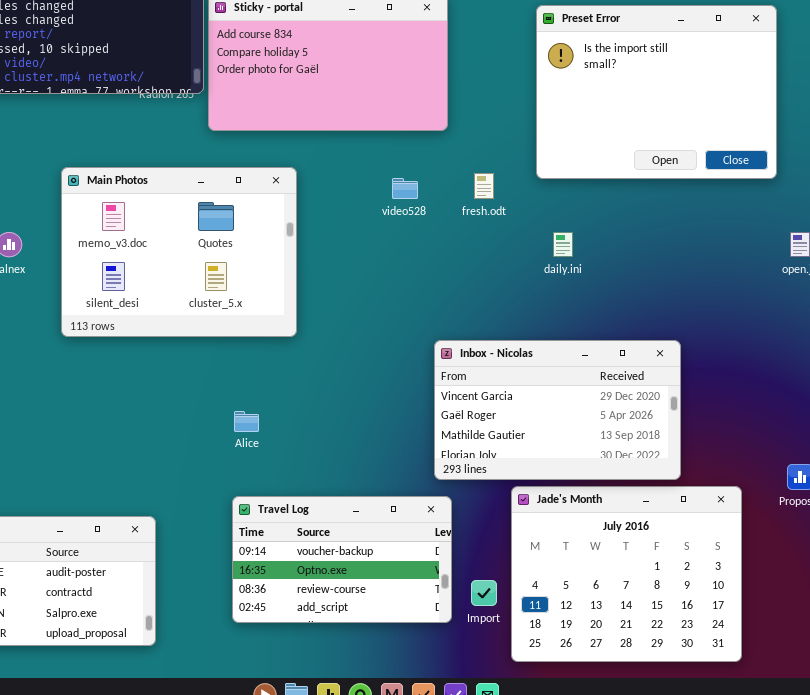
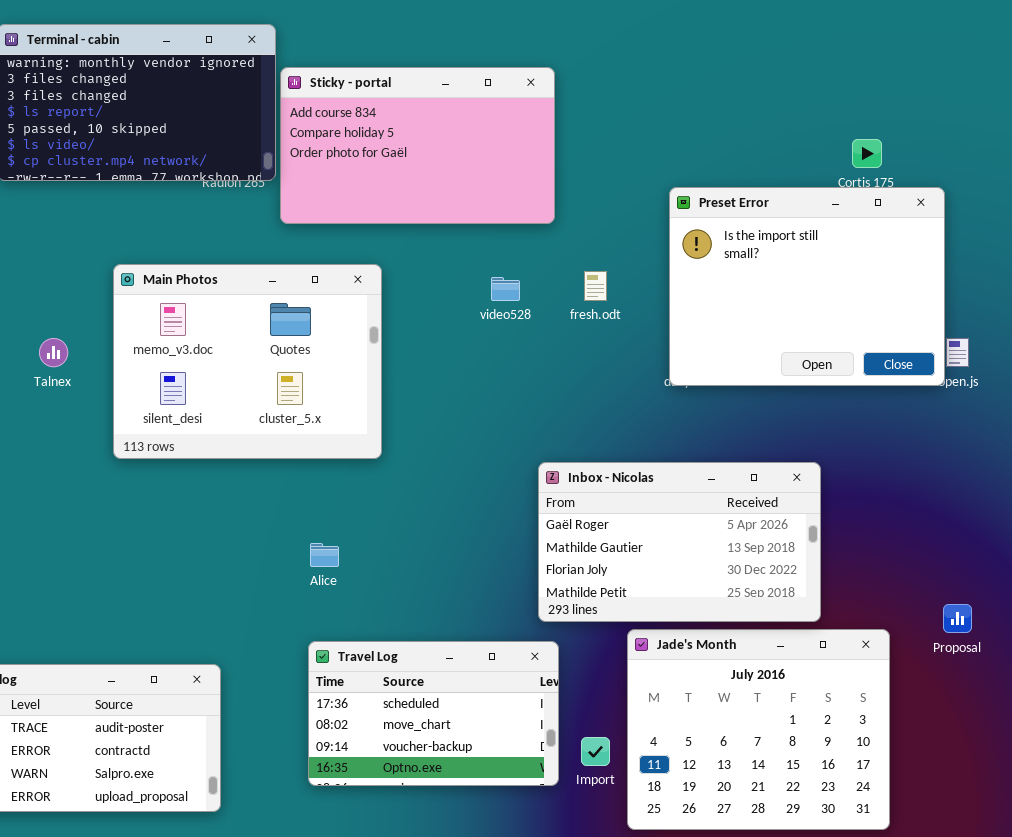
Preset Error: [536,5,777,179] -> [669,187,945,386], moved
Inbox - Nicolas: [434,340,681,480] -> [538,462,821,622], scrolled down 1 row
Travel Log: [232,496,452,623] -> [308,641,559,786], scrolled up 2 rows

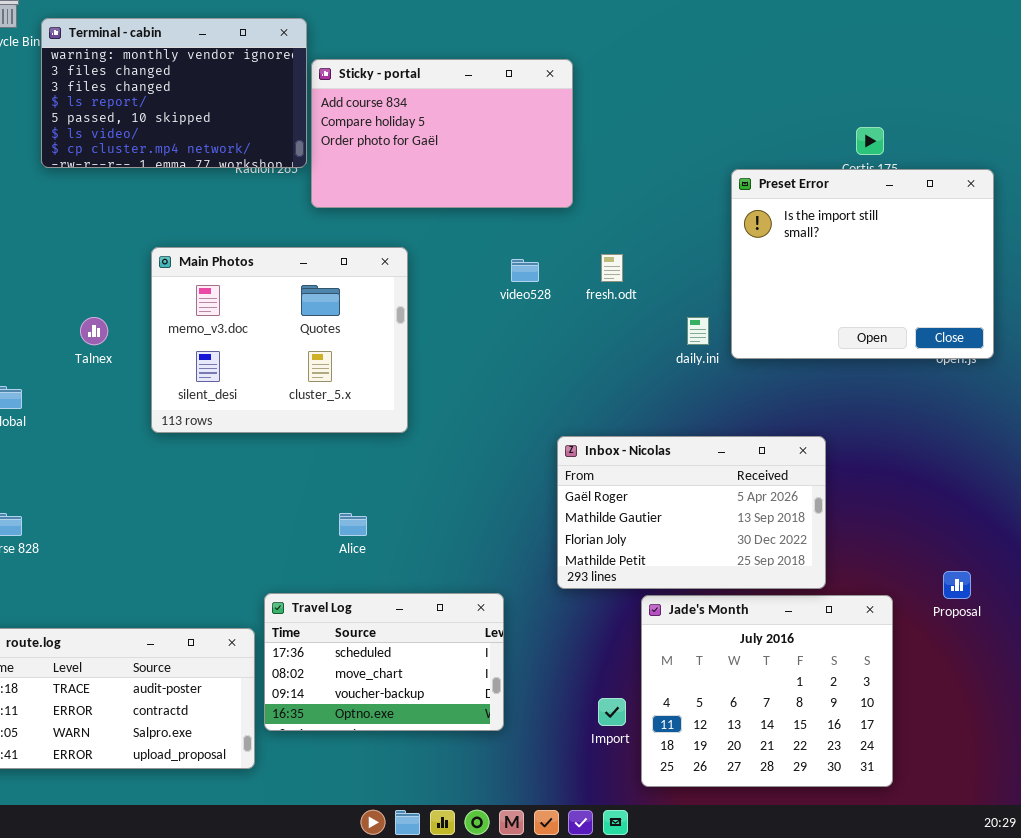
Preset Error: [669,187,945,386] -> [731,169,994,359], moved
Travel Log: [308,641,559,786] -> [264,593,504,731], moved

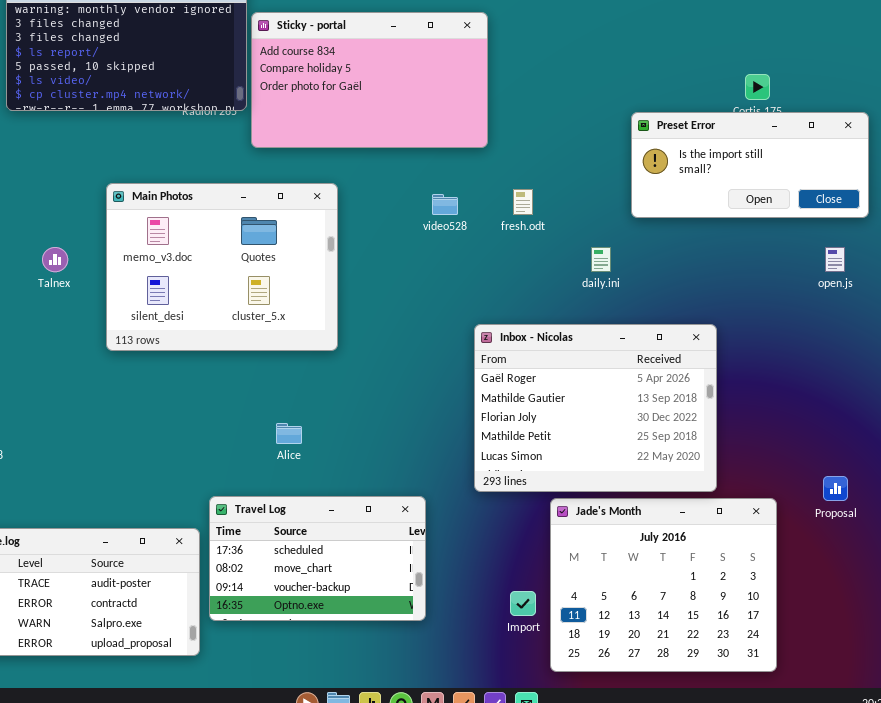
Preset Error: [731,169,994,359] -> [631,112,869,218], resized
Inbox - Nicolas: [557,436,826,589] -> [474,324,717,492], resized

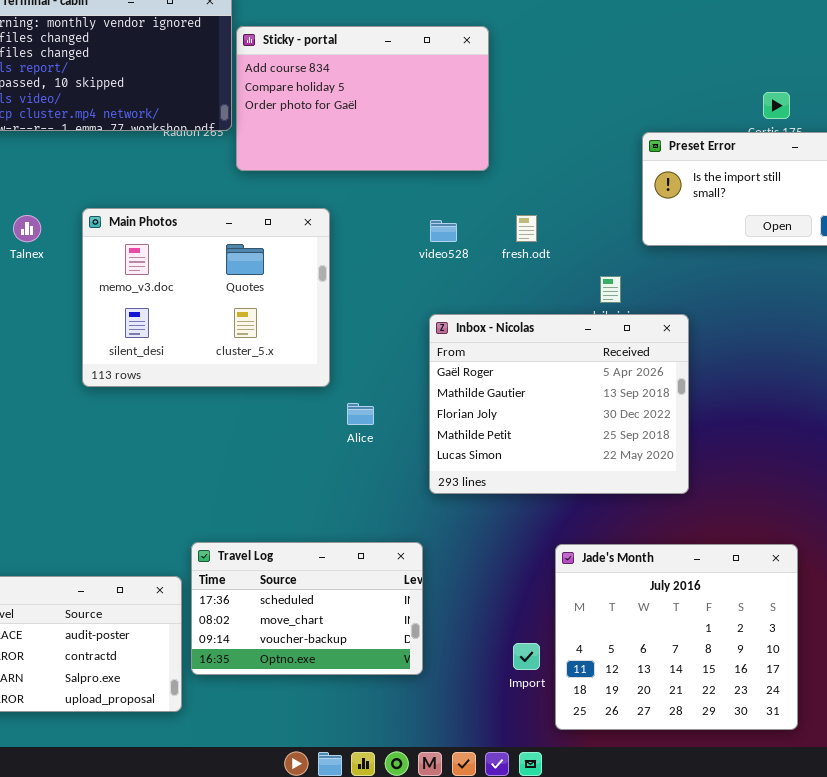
Talnex: [42,247,68,272] -> [13,215,41,242], moved
Inbox - Nicolas: [474,324,717,492] -> [429,314,689,494], moved
Alice: [276,423,302,444] -> [347,403,374,425], moved

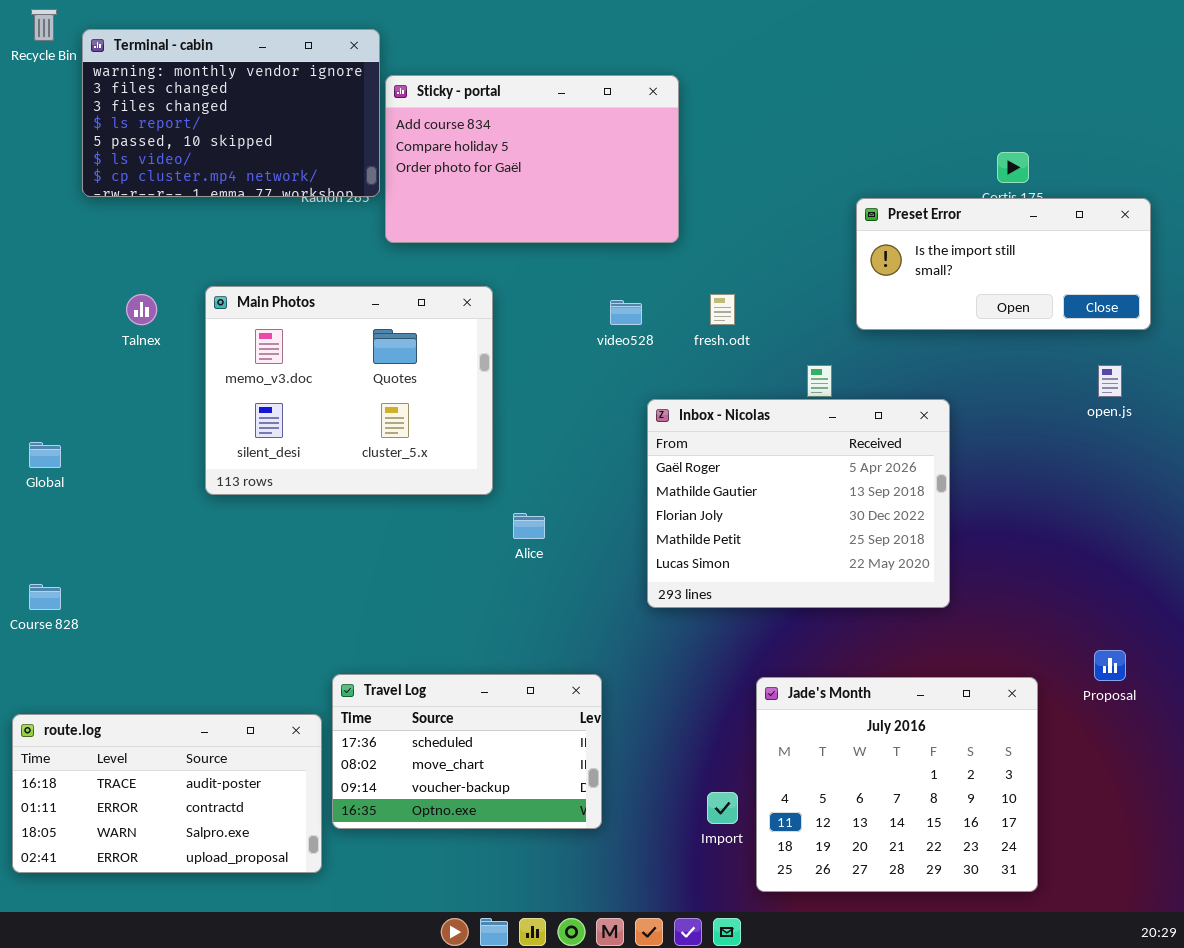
Inbox - Nicolas: [429,314,689,494] -> [647,399,950,608], moved

